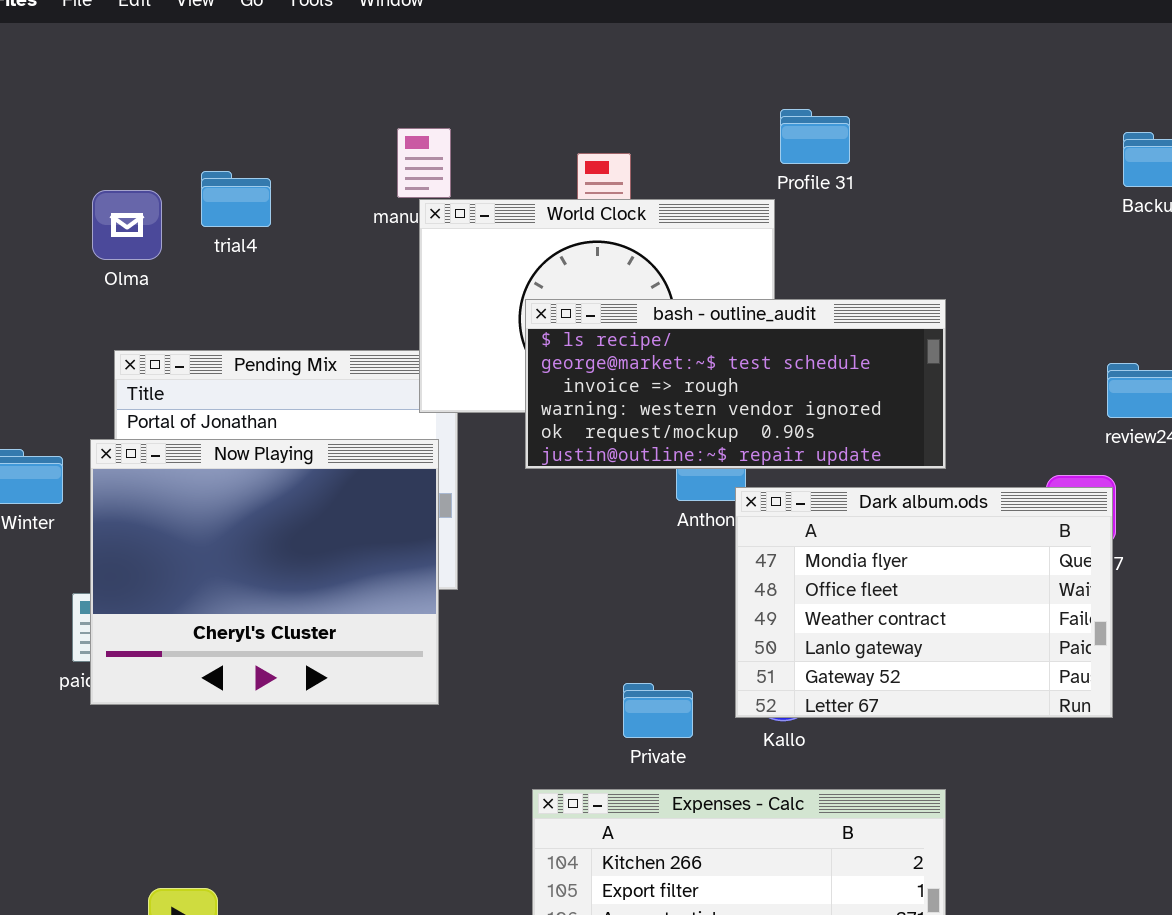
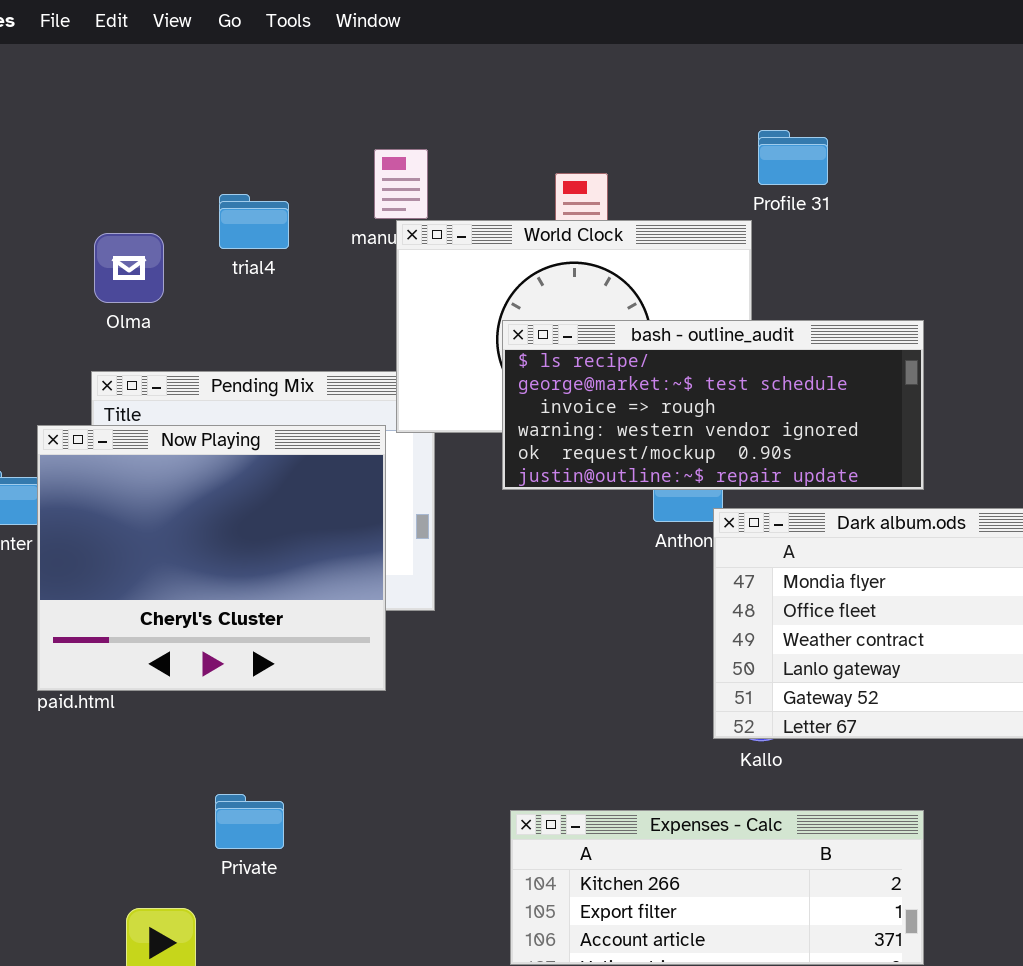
trial4: [201,171,271,227] -> [219,194,289,249], moved
Olma: [92,190,162,260] -> [94,233,164,303], moved
Now Playing: [90,439,439,705] -> [37,425,386,691], moved
Private: [623,683,693,738] -> [215,794,284,849], moved

